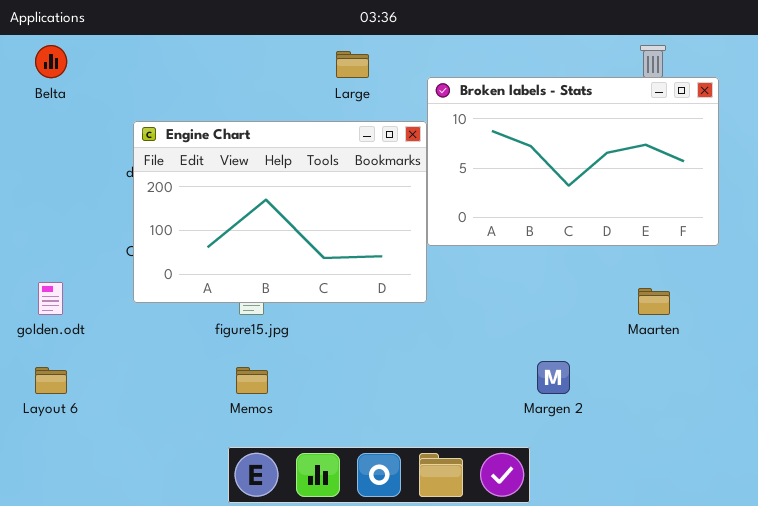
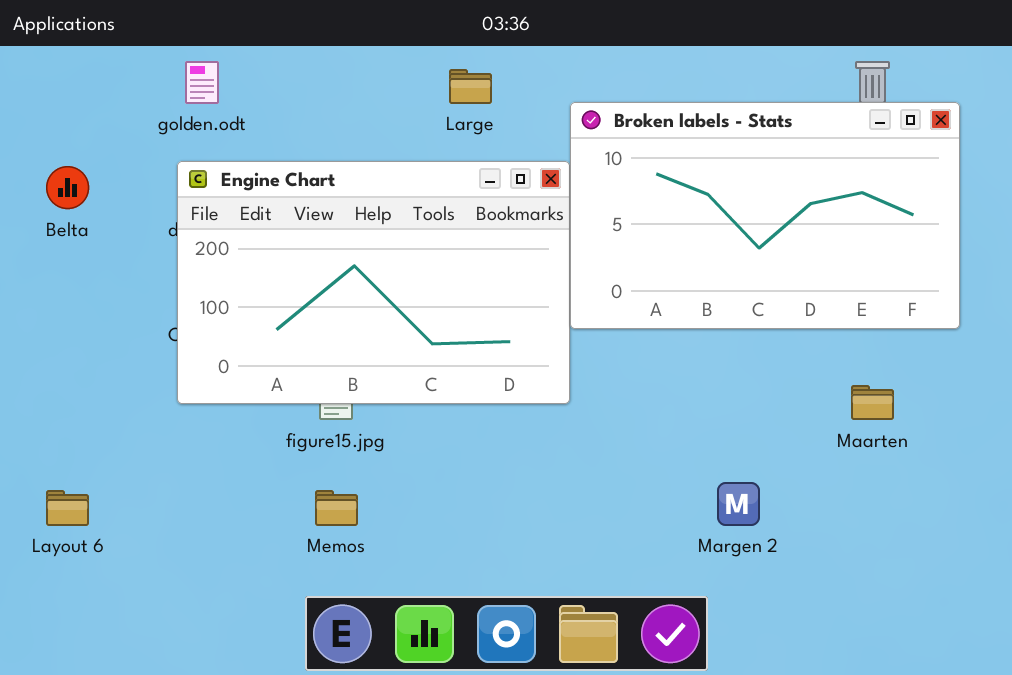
Belta: [35,45,67,78] -> [46,166,89,209], moved
golden.odt: [38,282,63,315] -> [185,61,219,104], moved

